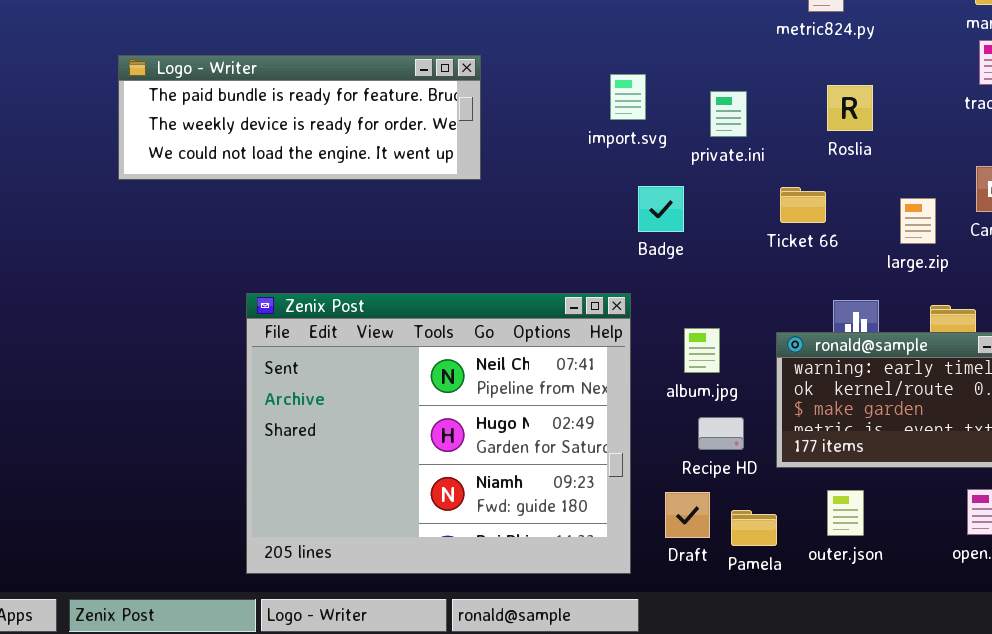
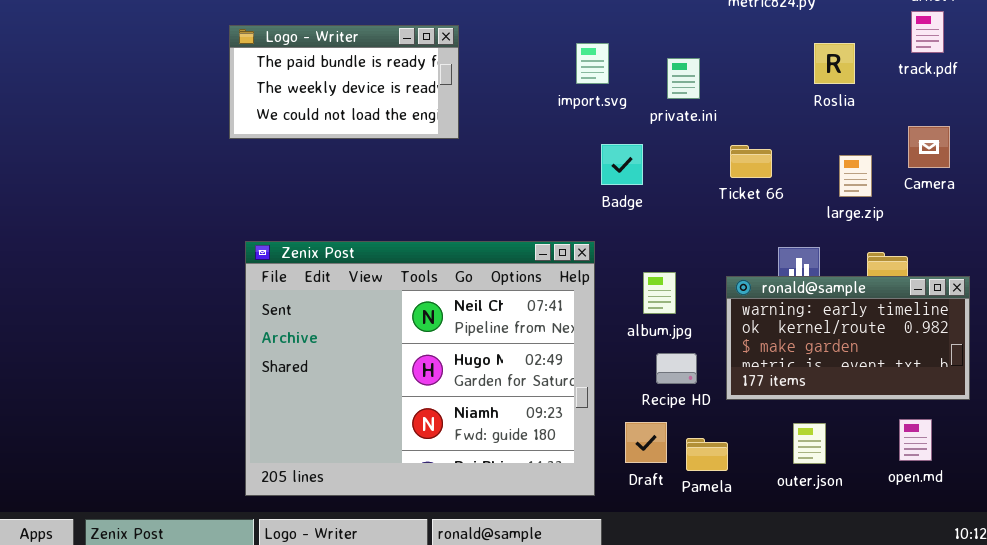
Logo - Writer: [118,55,481,180] -> [229,25,459,139], resized
Roslia: [827,85,873,131] -> [814,43,855,84], moved
outer.json: [827,490,864,536] -> [793,423,826,464], moved

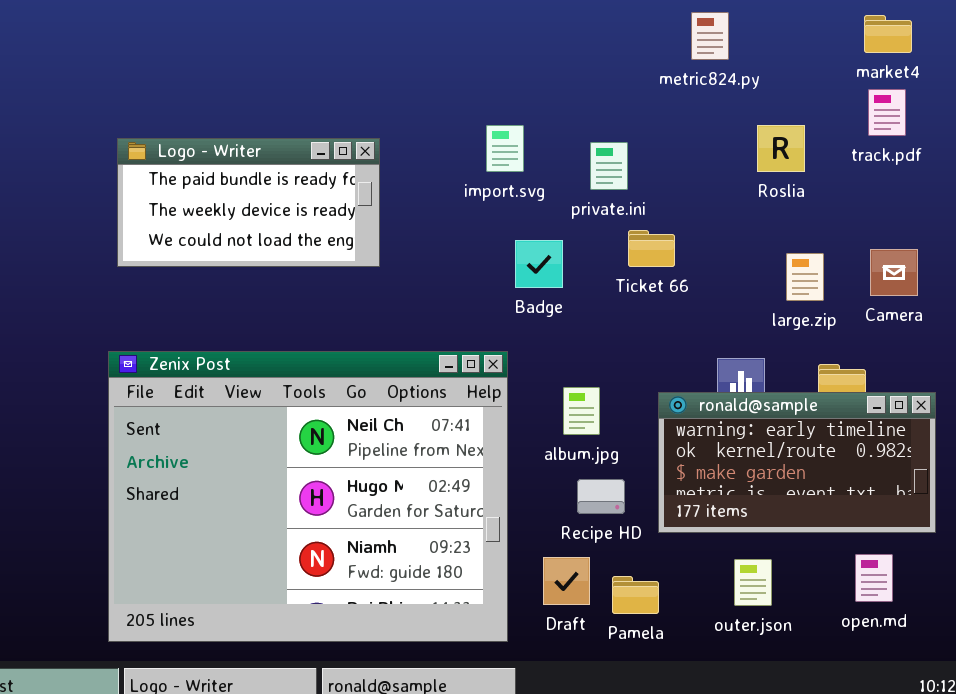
Logo - Writer: [229,25,459,139] -> [117,138,380,267], moved
Camera: [908,126,950,168] -> [870,249,918,296], moved
Ticket 66: [730,145,772,178] -> [628,230,675,267], moved

